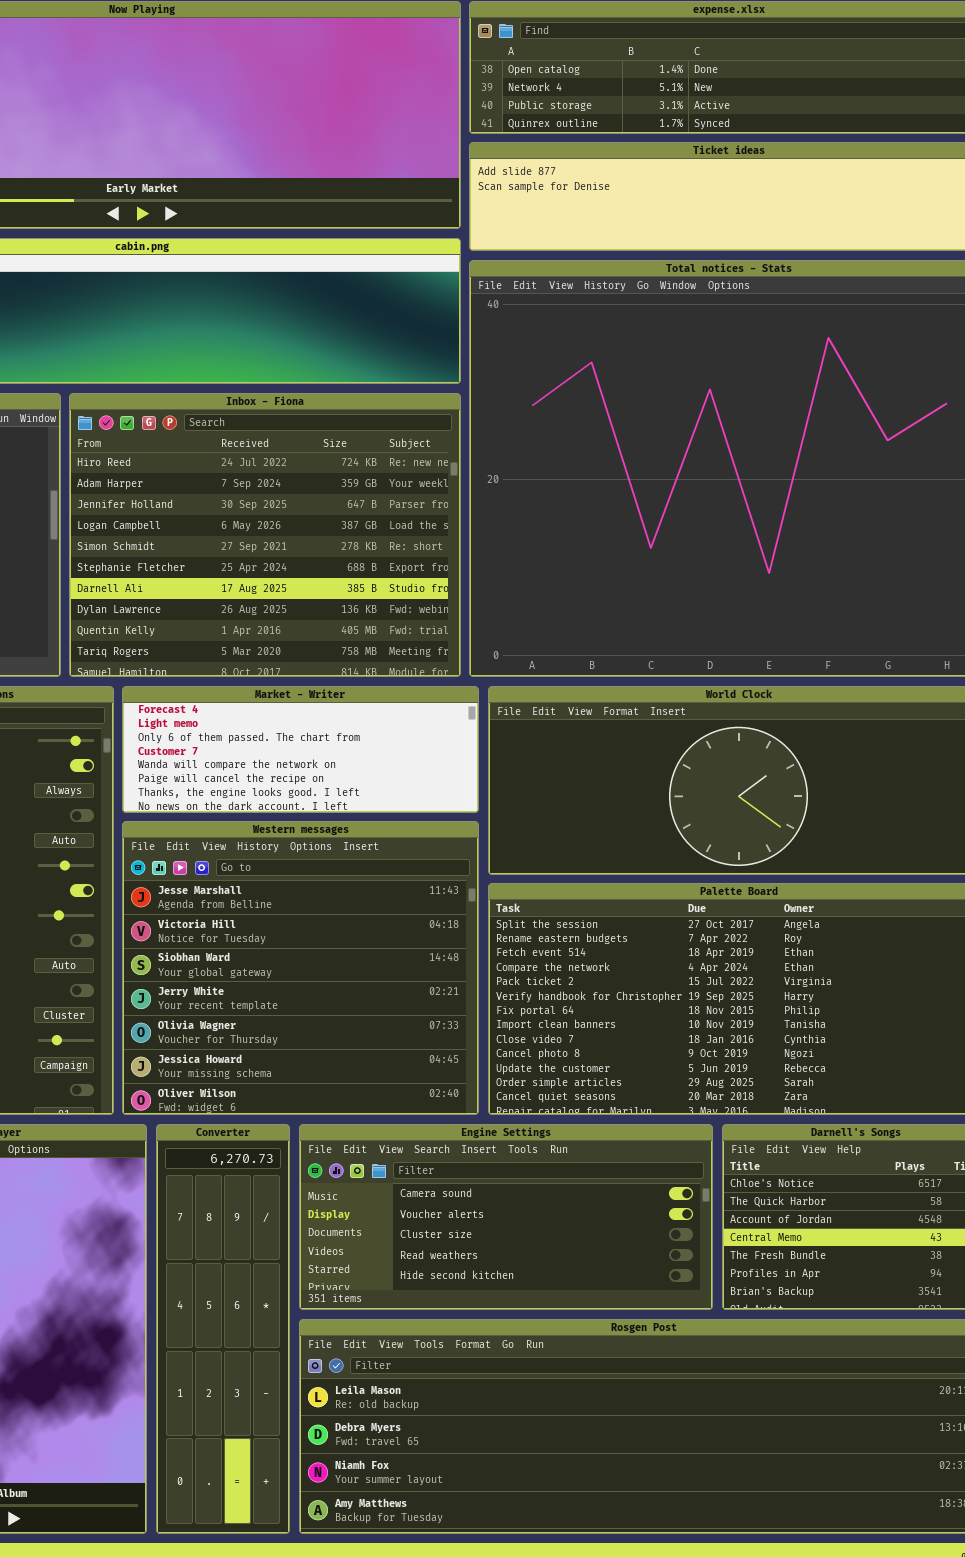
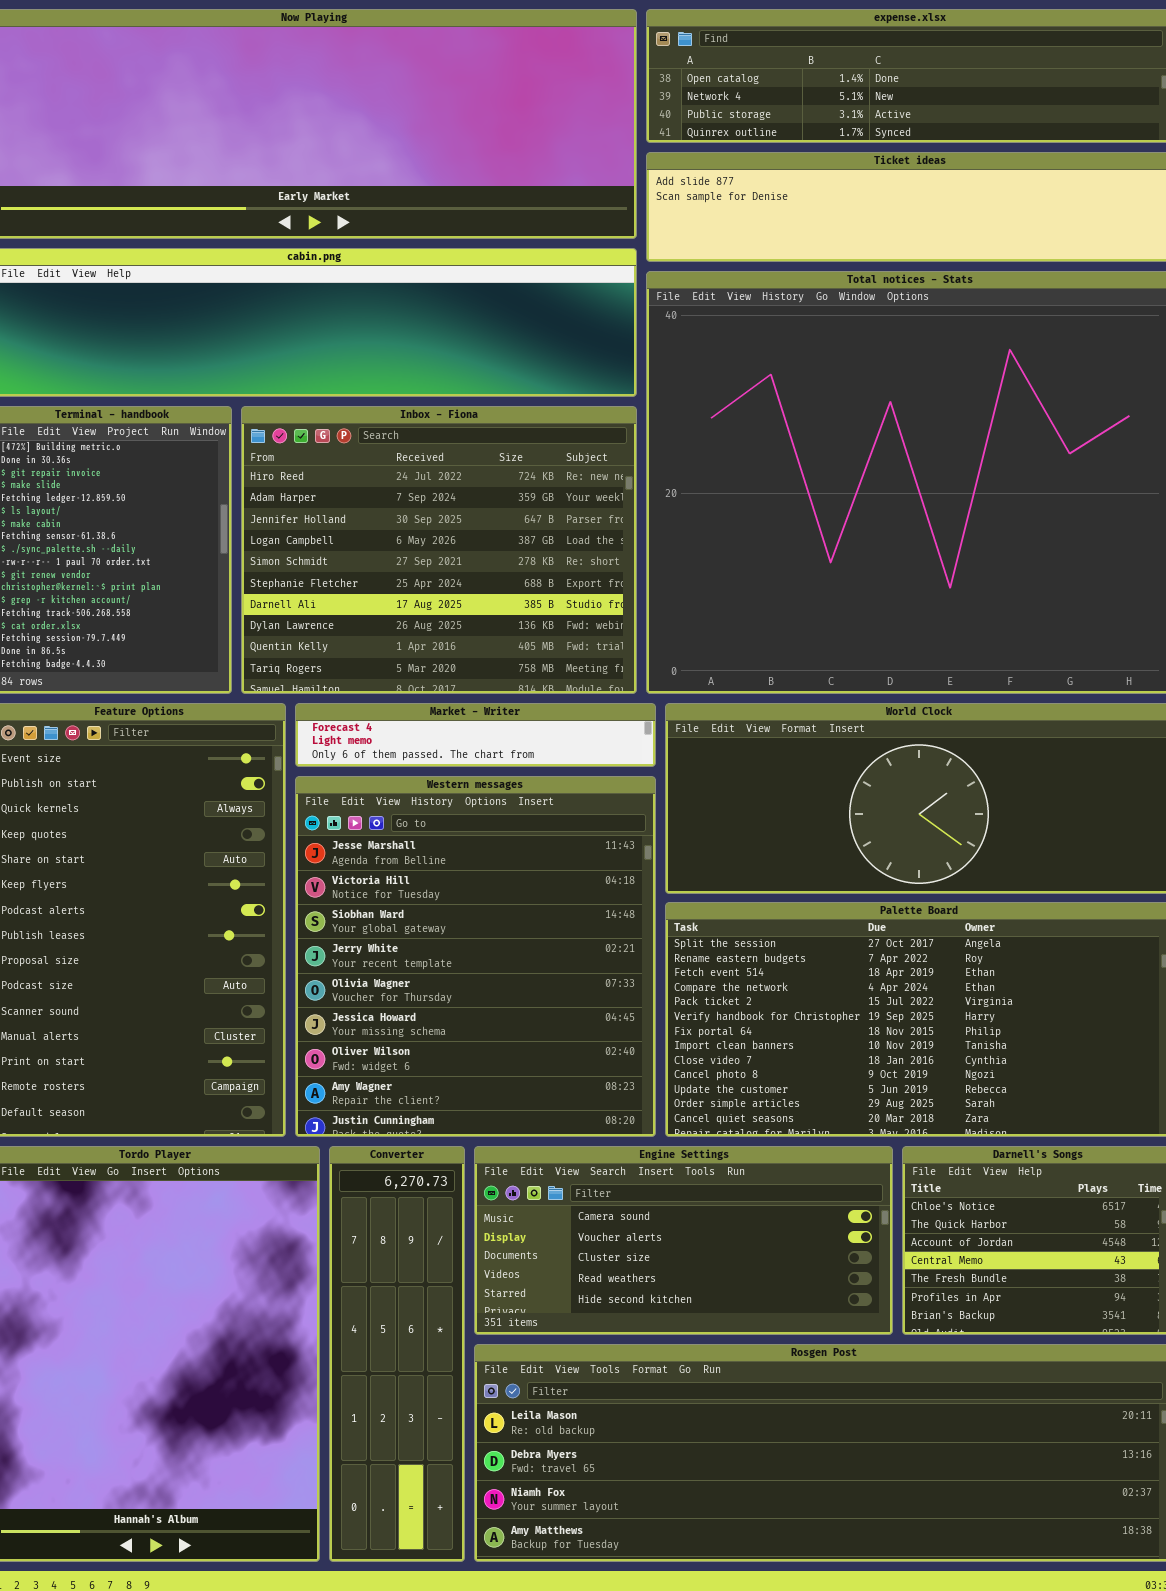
Market - Writer: [122,686,479,813] -> [295,703,656,767], resized
Western messages: [122,821,479,1115] -> [295,776,656,1137], resized

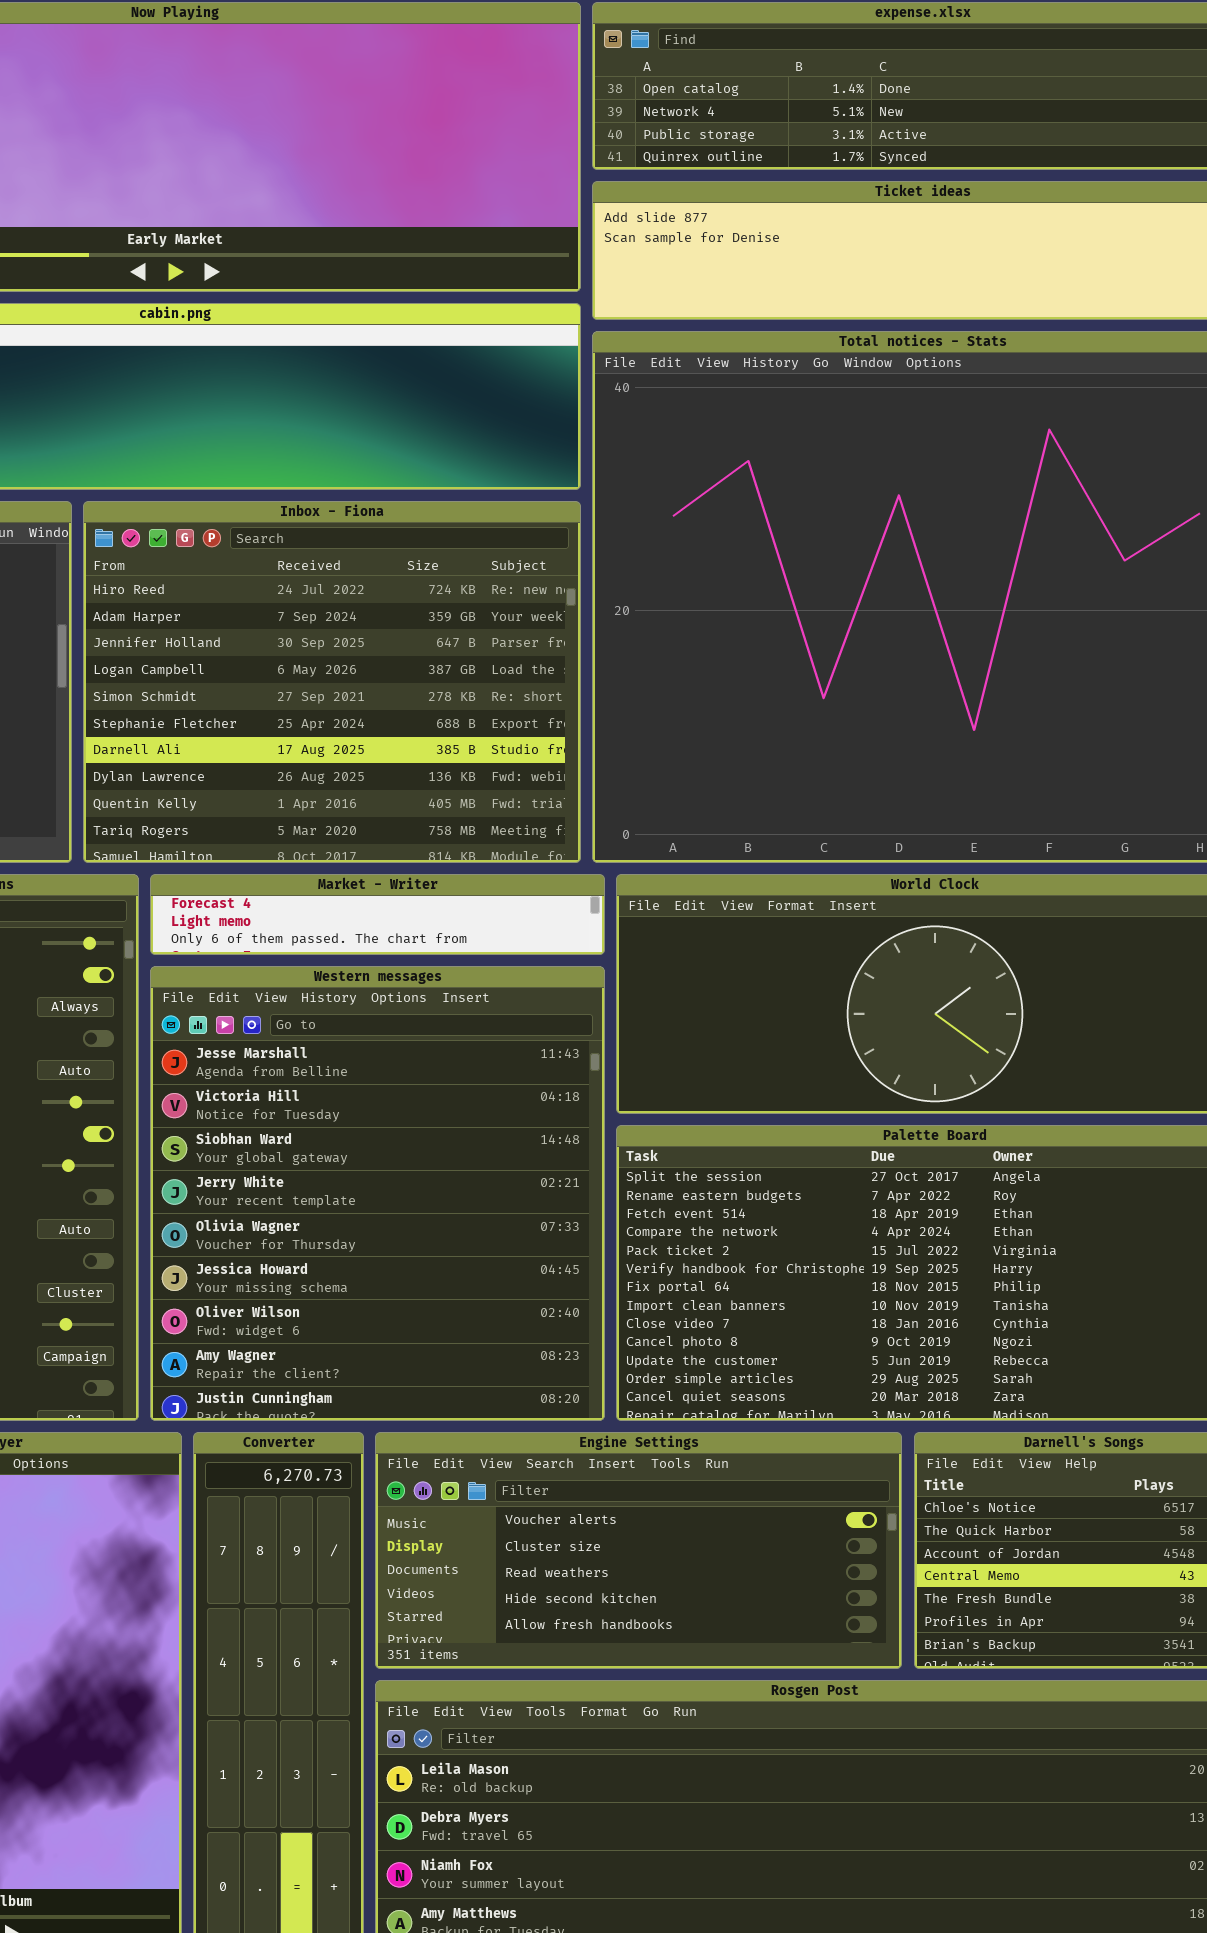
Engine Settings: [474,1146,893,1335] -> [375,1432,902,1669], scrolled down 1 row

